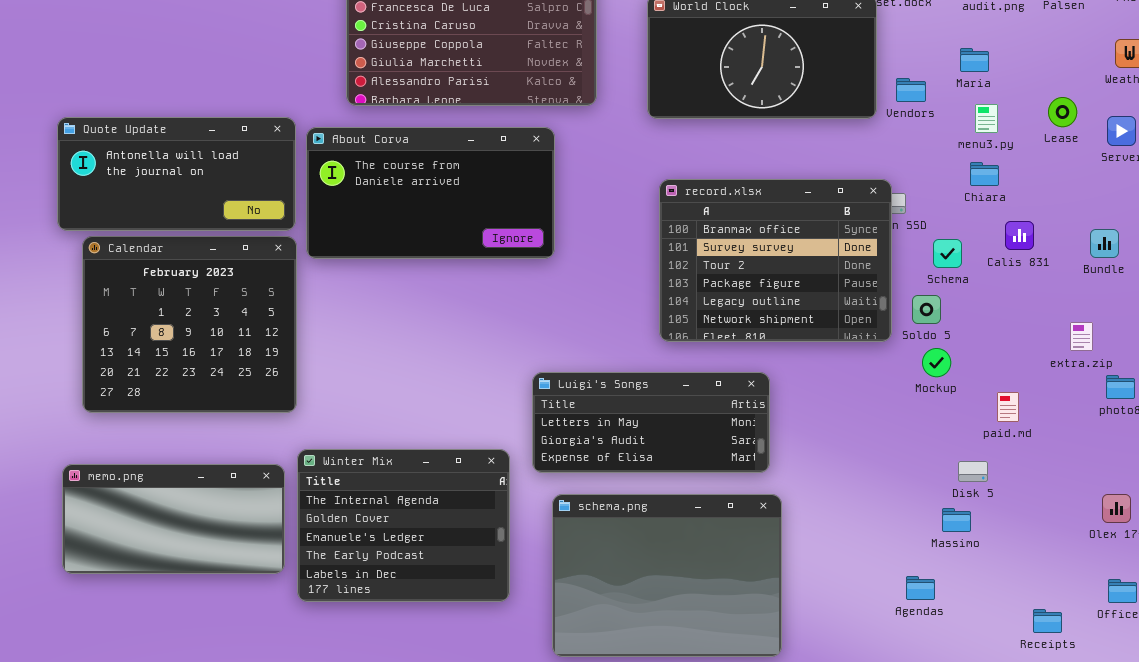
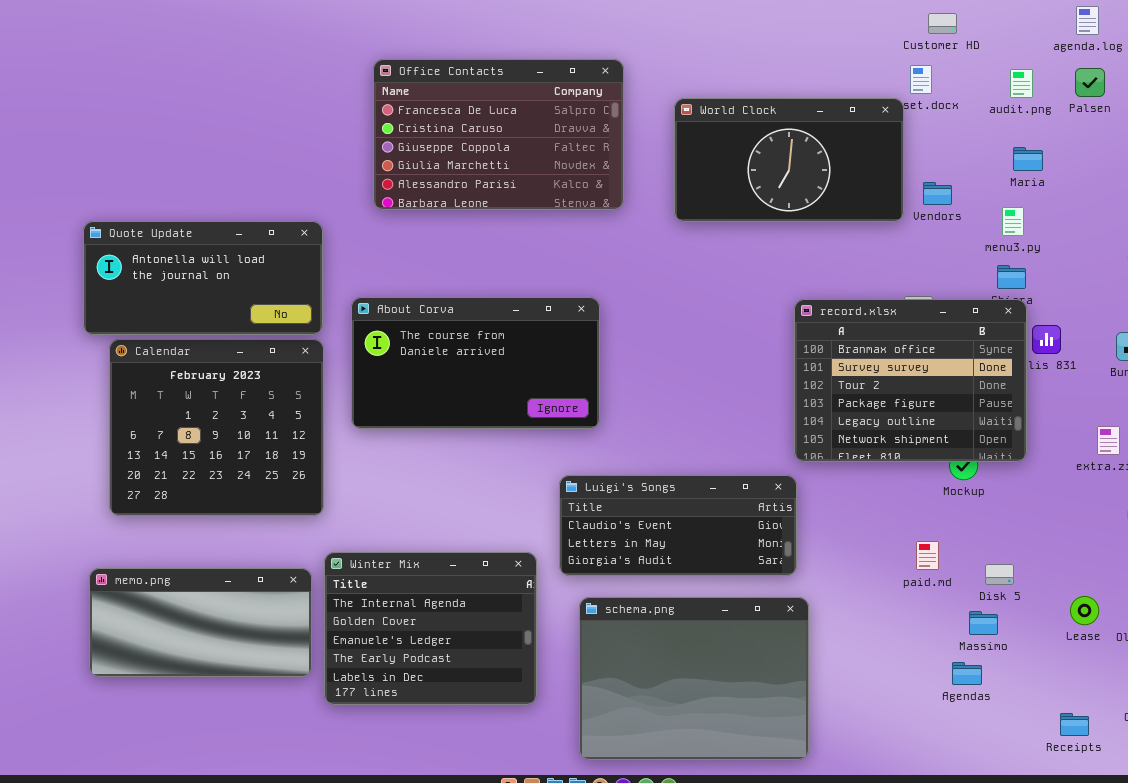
Maria: [960,48,989,72] -> [1013,147,1043,171], moved
Lease: [1048,97,1077,127] -> [1070,596,1099,625], moved
About Corva: [306,127,555,259] -> [351,297,600,429], moved
record.xlsx: [659,179,892,342] -> [794,299,1027,462], moved
Luigi's Songs: [532,372,770,473] -> [559,475,797,576], scrolled up 1 row
paid.md: [997,392,1019,422] -> [916,541,939,570], moved
Agendas: [906,576,935,600] -> [952,662,982,685], moved

